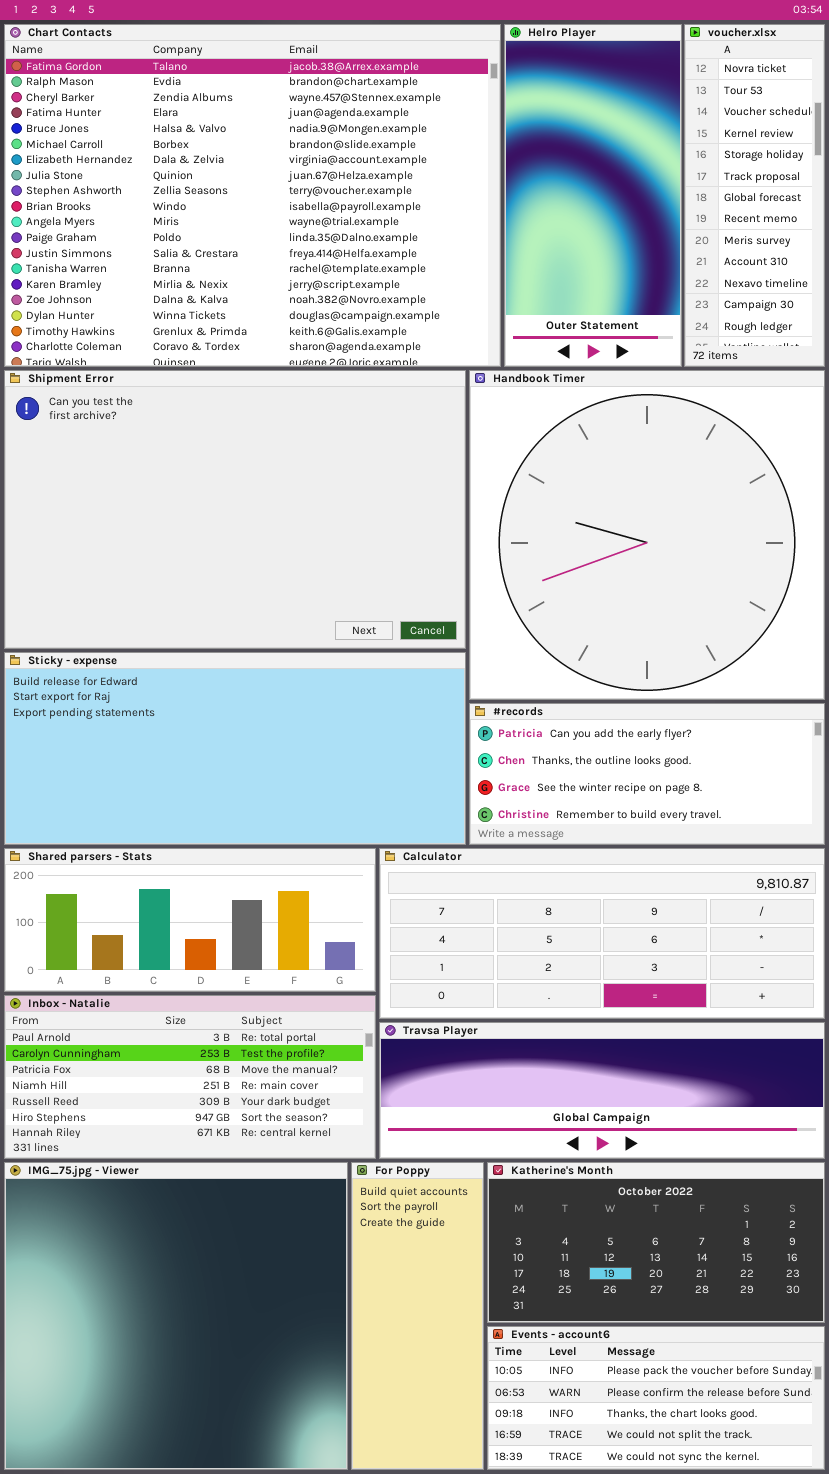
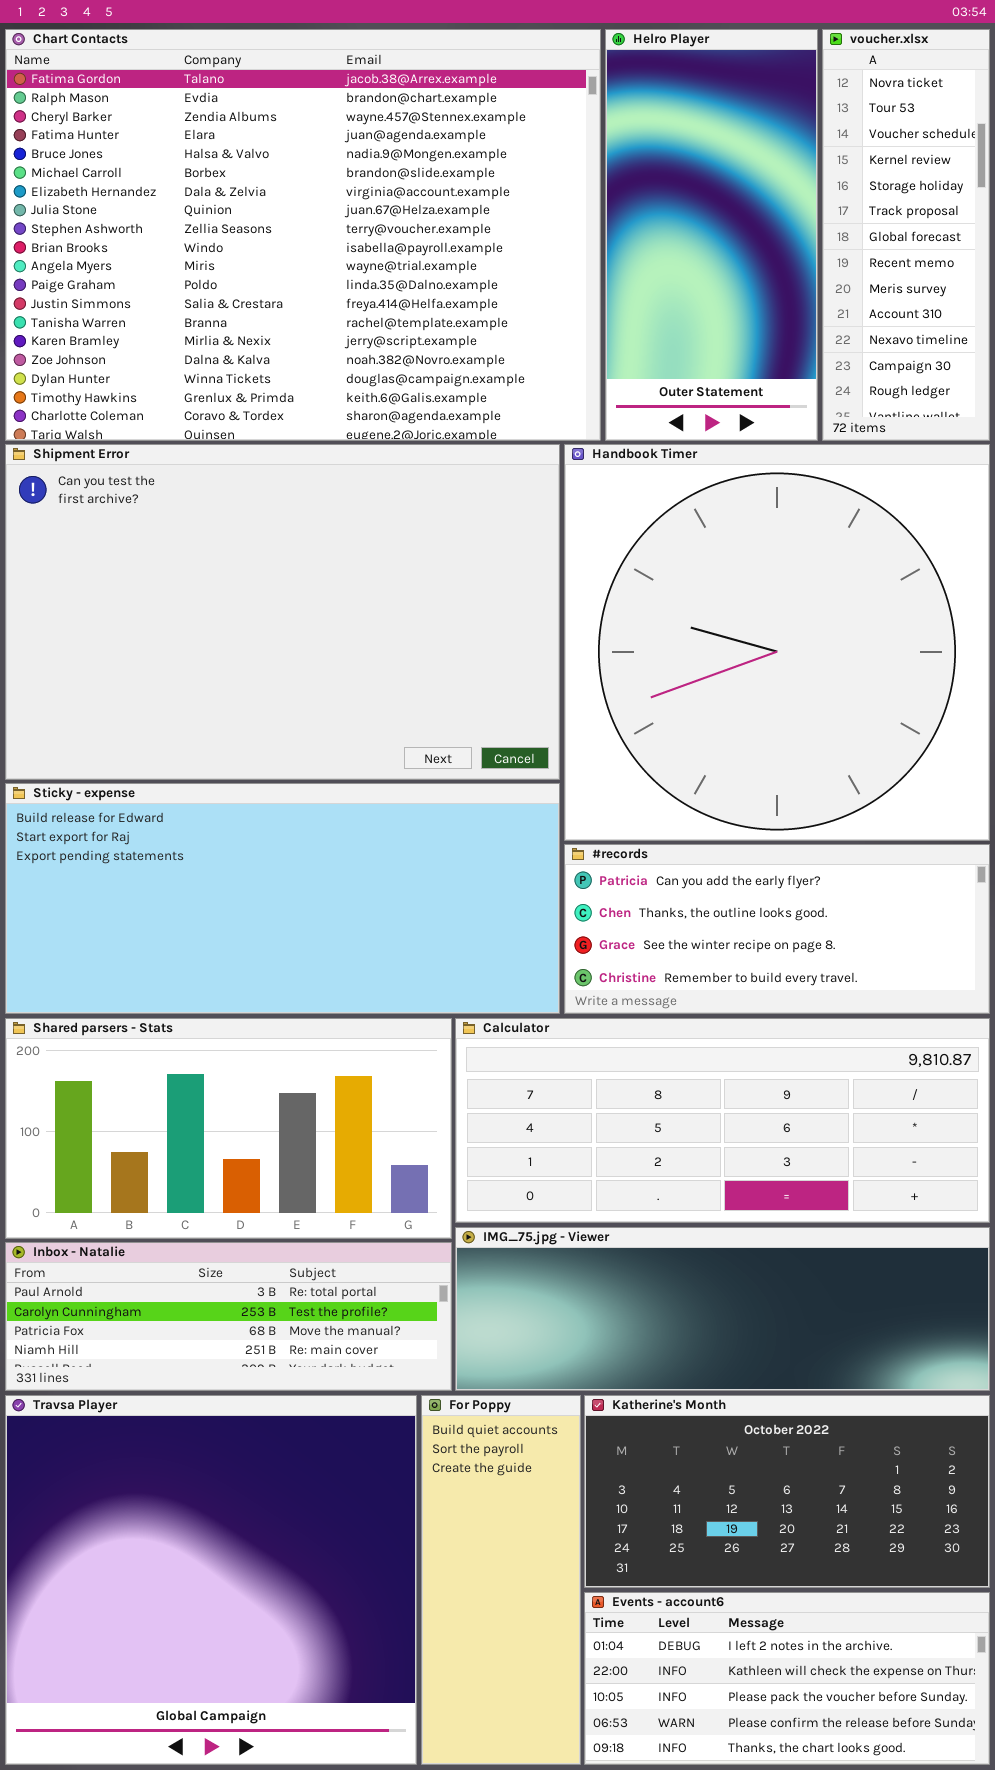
Shared parsers - Stats: [4,848,376,992] -> [5,1018,452,1239], resized
Inbox - Natalie: [4,995,376,1159] -> [5,1242,452,1391], resized
Travsa Player: [379,1022,825,1159] -> [5,1395,417,1765], moved, resized
IMG_75.jpg - Viewer: [4,1162,348,1470] -> [455,1227,990,1391], moved, resized
Events - account6: [487,1326,825,1470] -> [584,1592,990,1765], scrolled up 2 rows

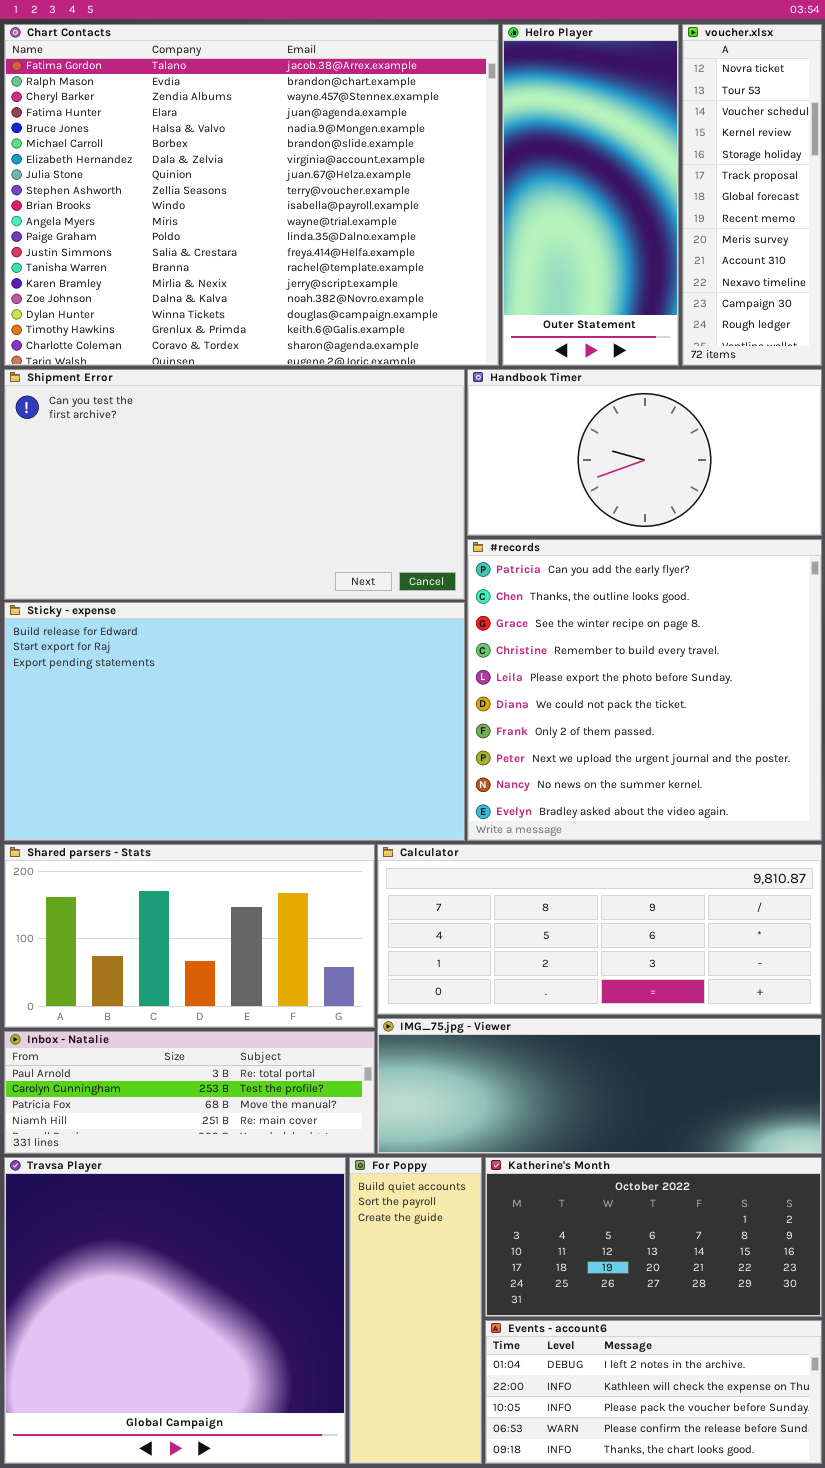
Shipment Error: [5,444,560,780] -> [4,369,465,600], resized
Handbook Timer: [564,444,990,841] -> [467,369,822,536], resized
Sticky - expense: [5,783,560,1014] -> [4,602,465,841], resized
#records: [564,844,990,1014] -> [467,539,822,841], resized

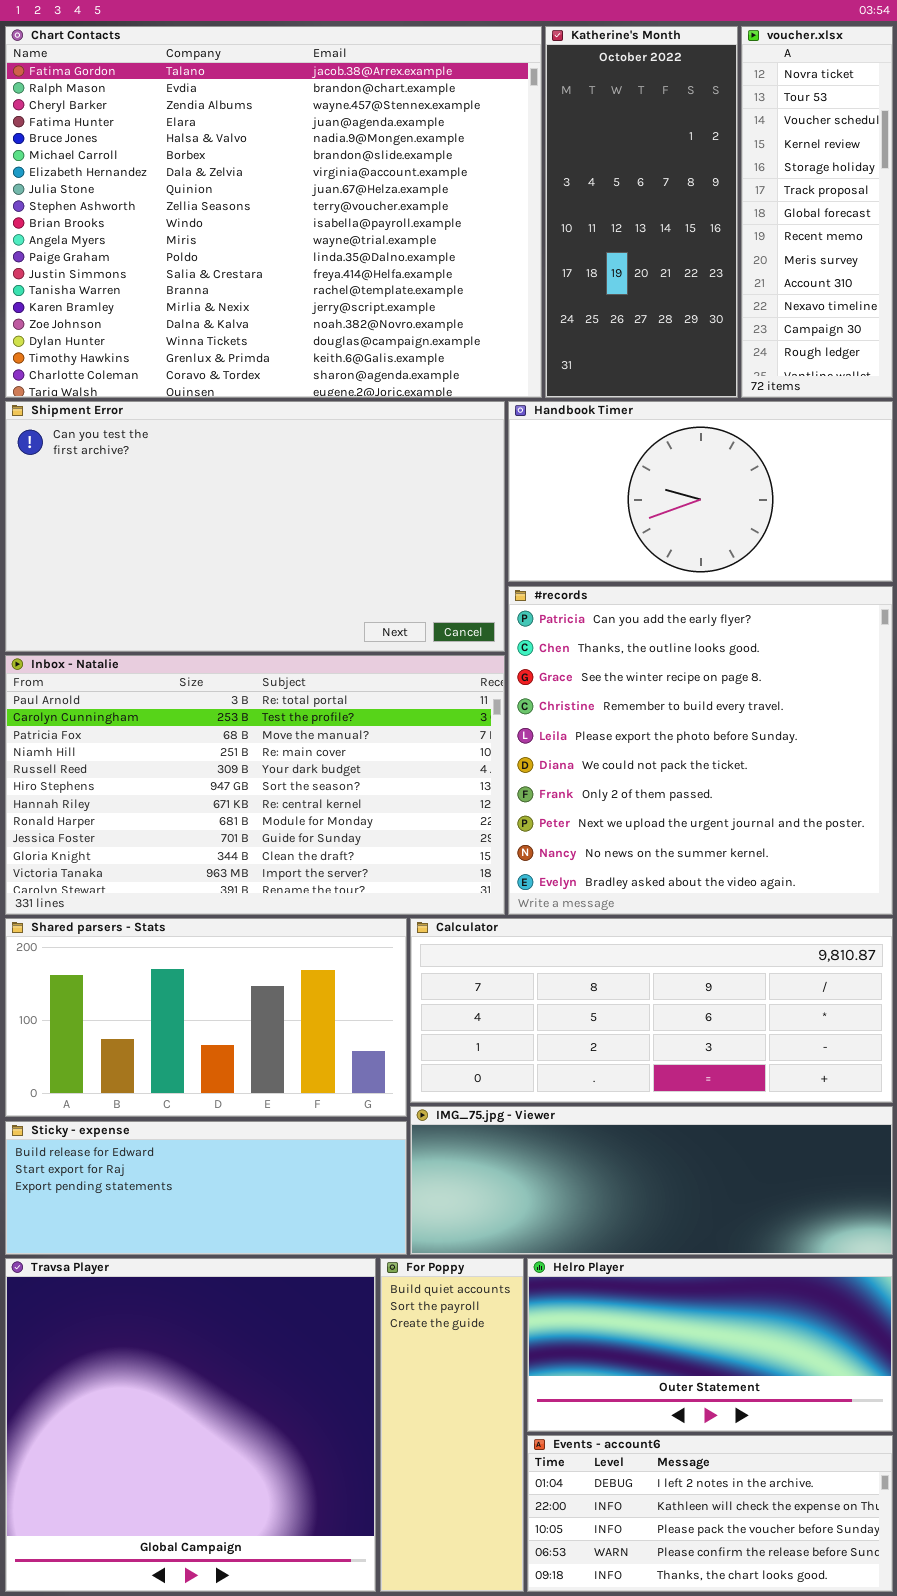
Helro Player: [502,24,679,366] -> [527,1258,893,1432], moved, resized
Sticky - expense: [4,602,465,841] -> [5,1121,407,1255], moved, resized
Inbox - Natalie: [4,1031,375,1154] -> [5,655,505,915], moved, resized
Katherine's Month: [485,1157,822,1317] -> [545,26,738,398], moved, resized

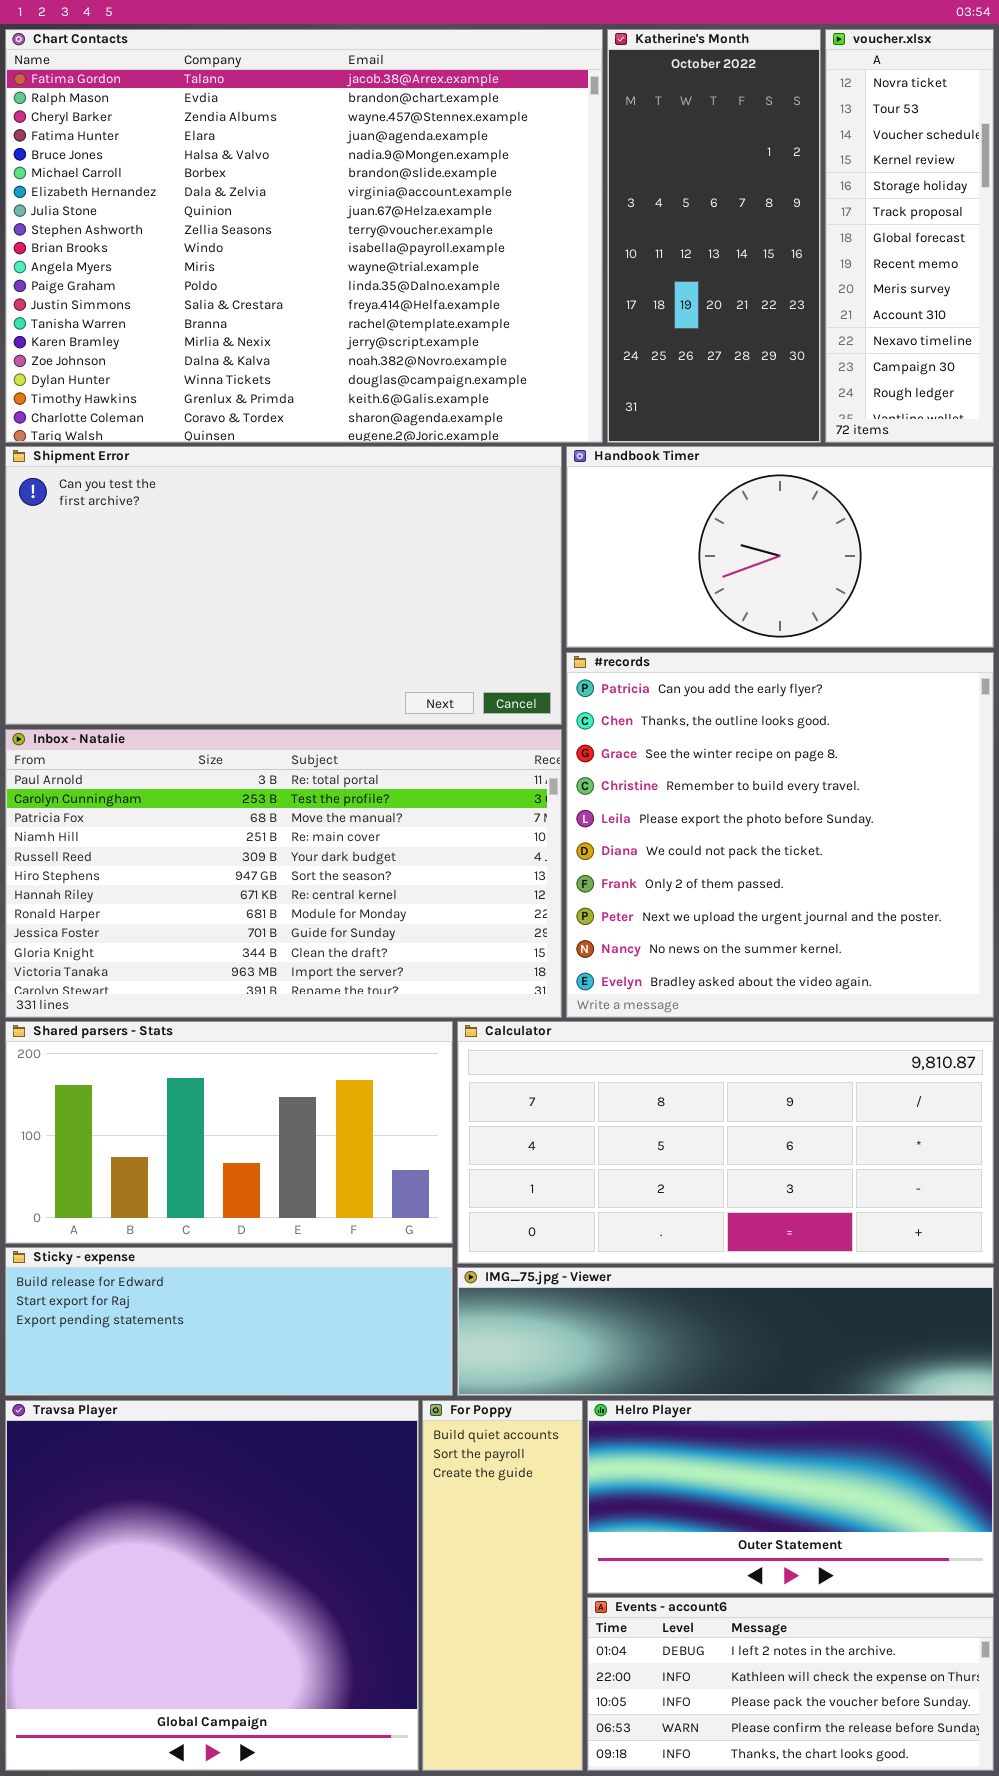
Calculator: [410,918,893,1103] -> [457,1021,994,1264], resized
IMG_75.jpg - Viewer: [410,1106,893,1255] -> [457,1267,994,1396], resized

